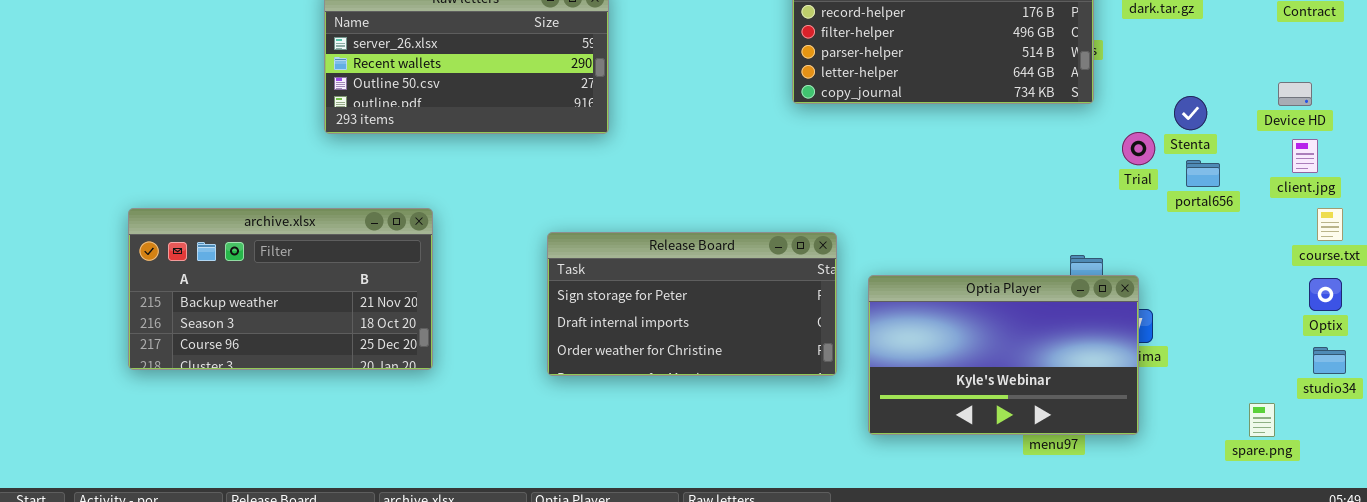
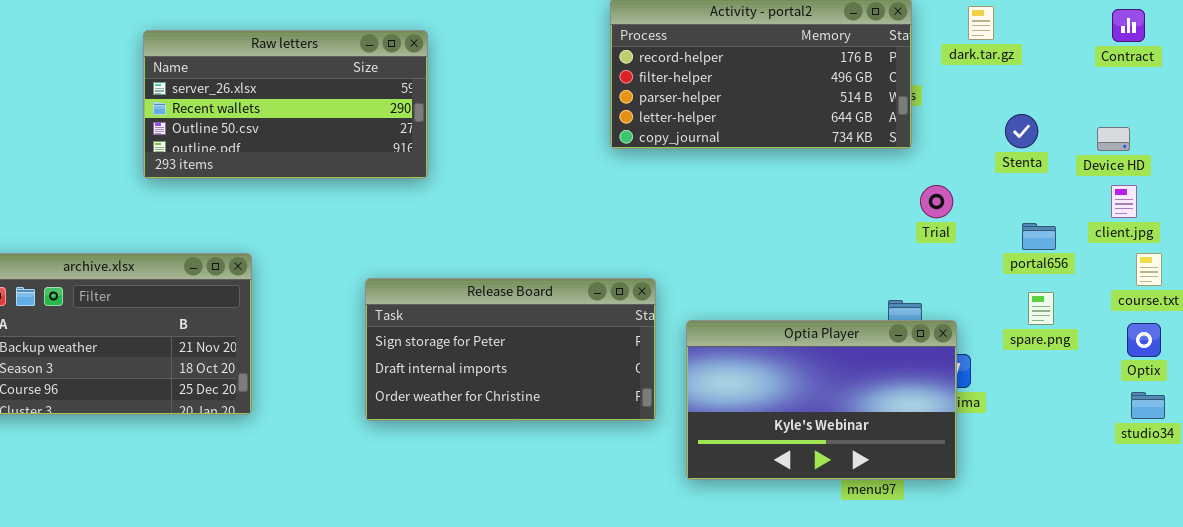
Stenta: [1174,96,1207,130] -> [1005,114,1038,148], moved
Trial: [1122,132,1155,165] -> [920,185,953,218], moved
portal656: [1186,160,1220,187] -> [1022,223,1056,250], moved
spare.png: [1249,403,1275,437] -> [1028,292,1054,325], moved

